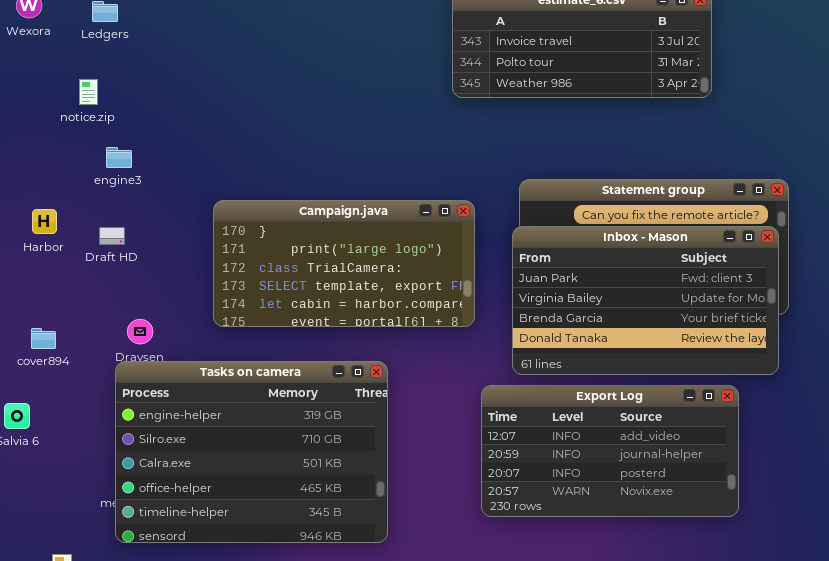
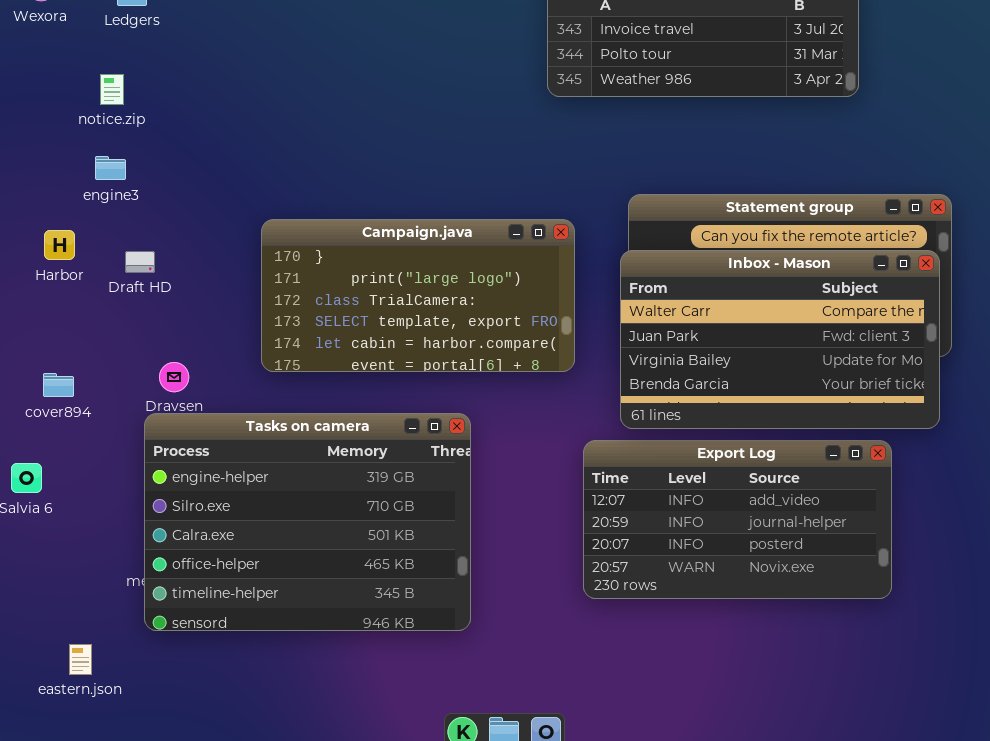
engine3: [106,147,132,168] -> [95,156,126,180], moved
Inbox - Mason: [512,226,779,375] -> [620,250,940,429], scrolled up 1 row

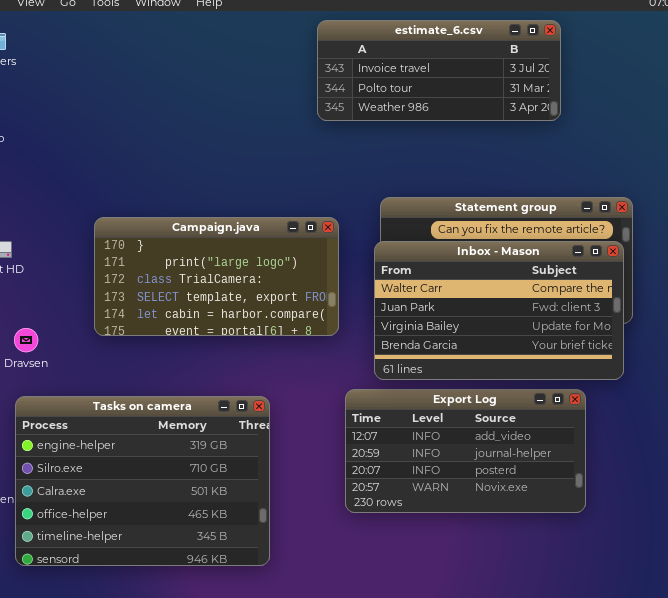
Tasks on camera: [144,413,471,631] -> [15,396,270,566], moved

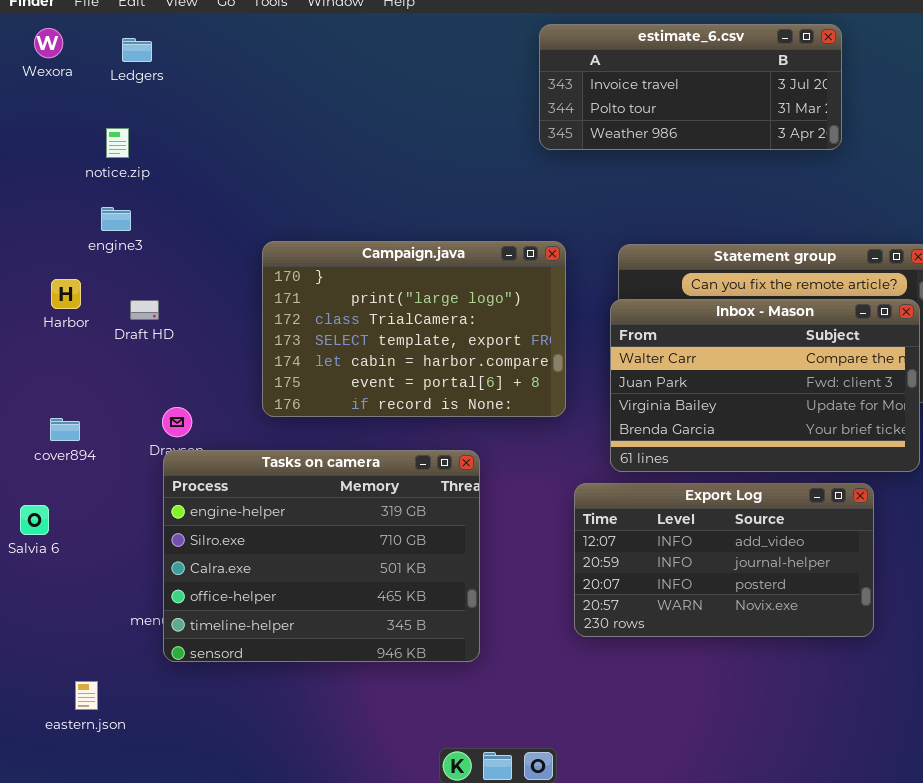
Campaign.java: [94,217,339,336] -> [262,241,566,417], resized
Tasks on camera: [15,396,270,566] -> [163,450,480,662], moved

